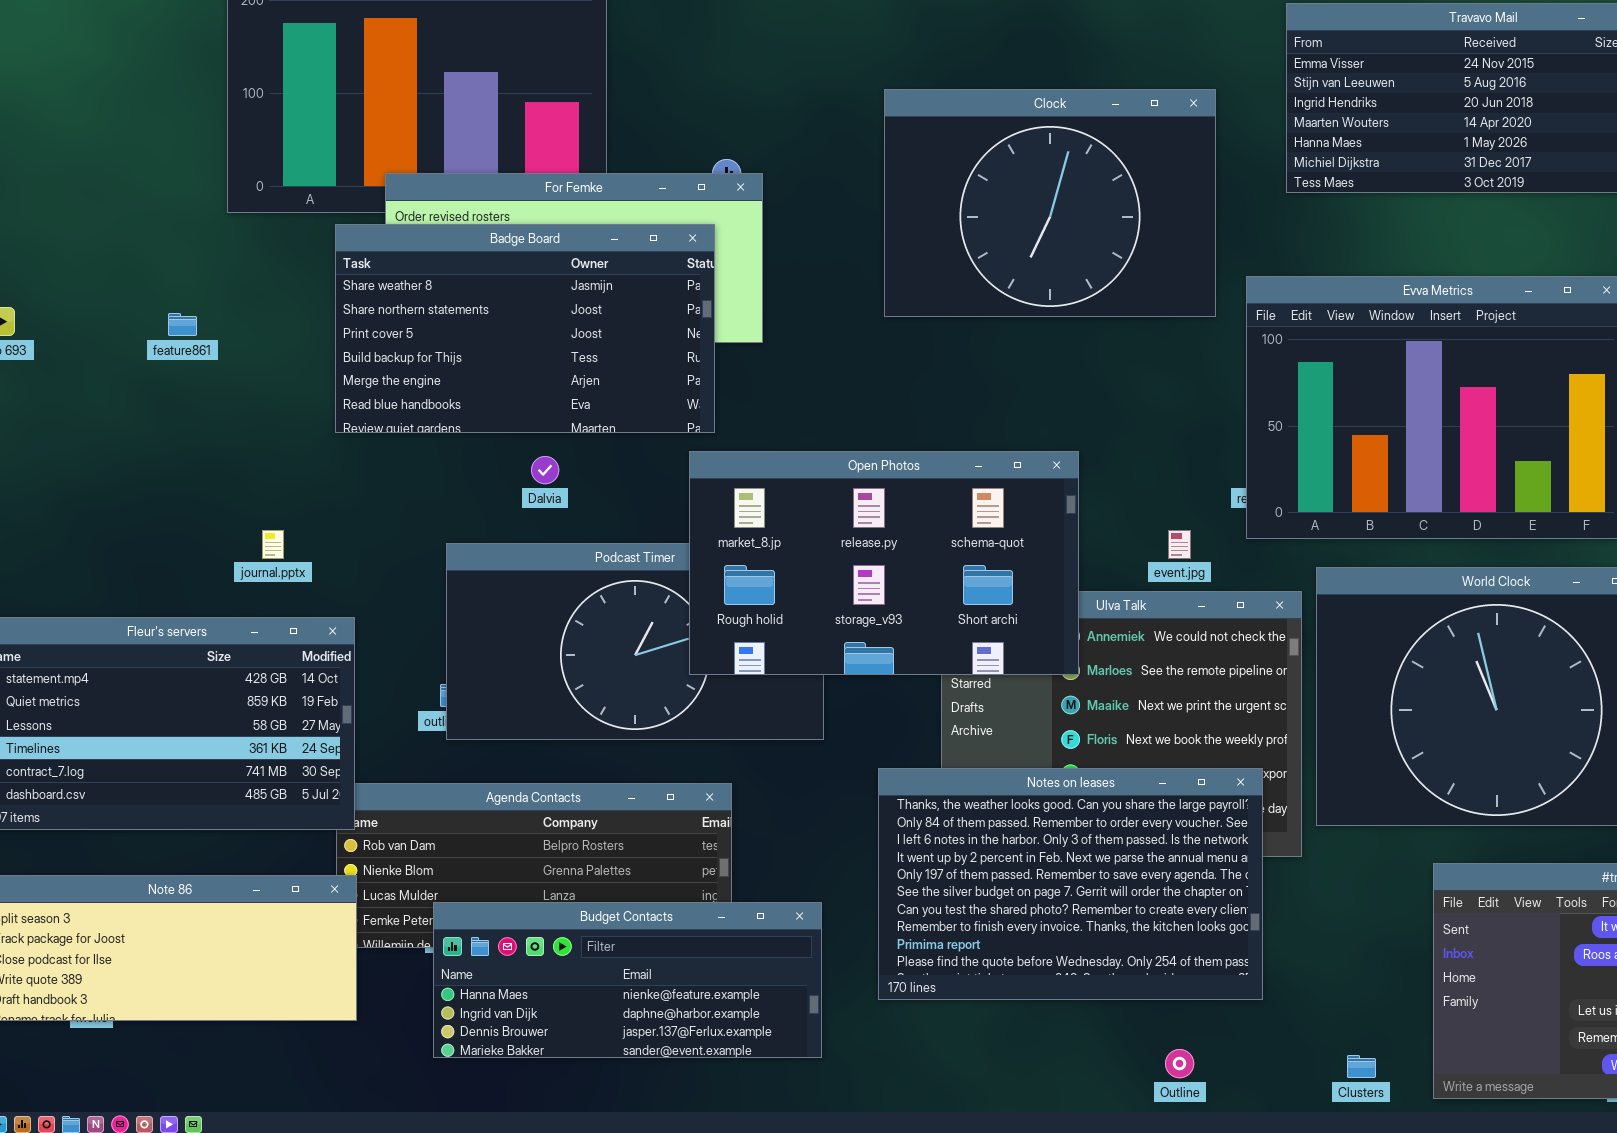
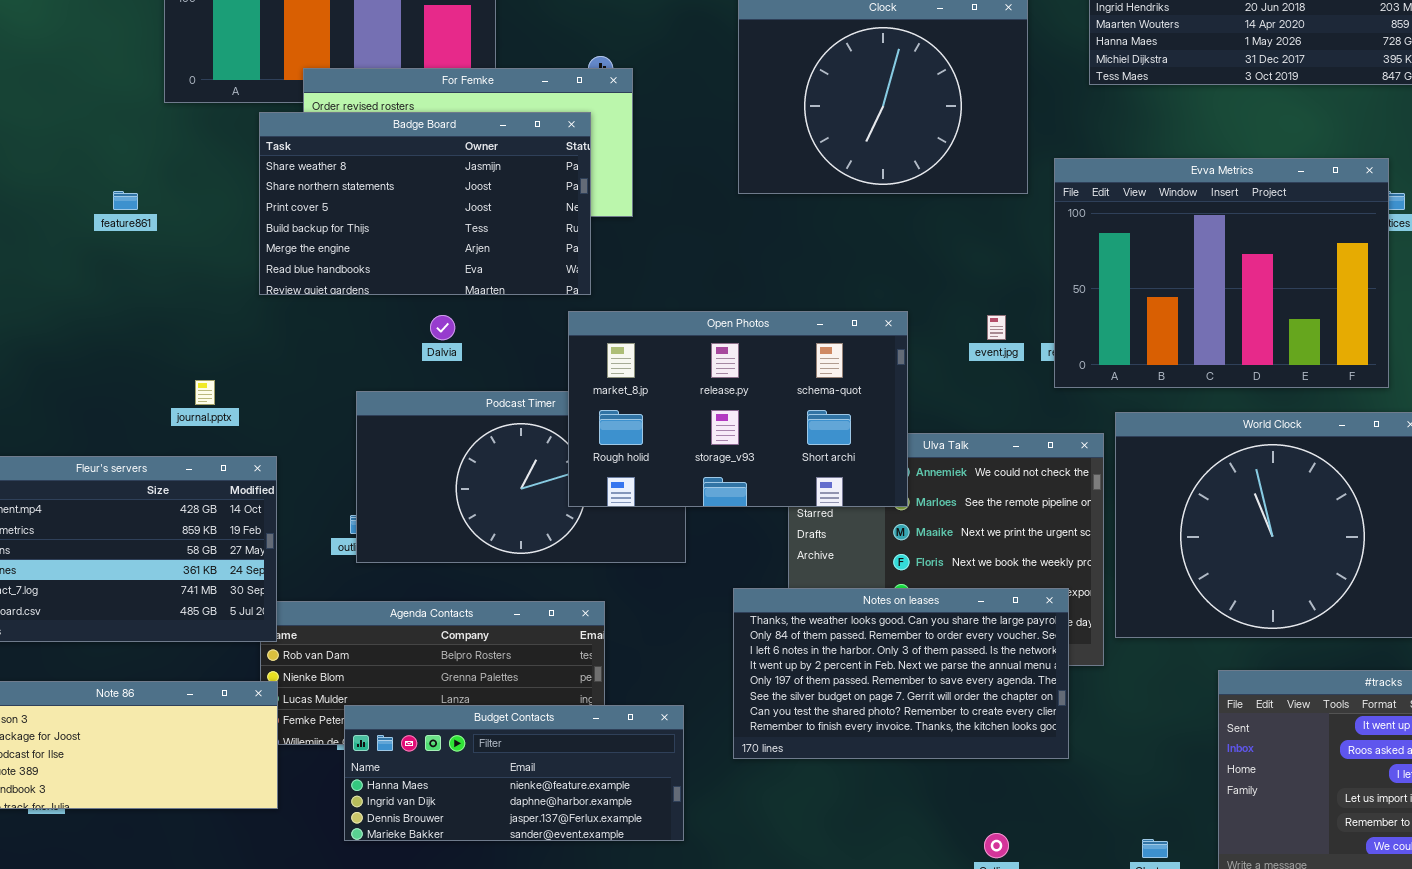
event.jpg: [1168,530,1191,559] -> [987,315,1006,340], moved
Notes on leases: [878,768,1263,1000] -> [733,588,1069,759], resized

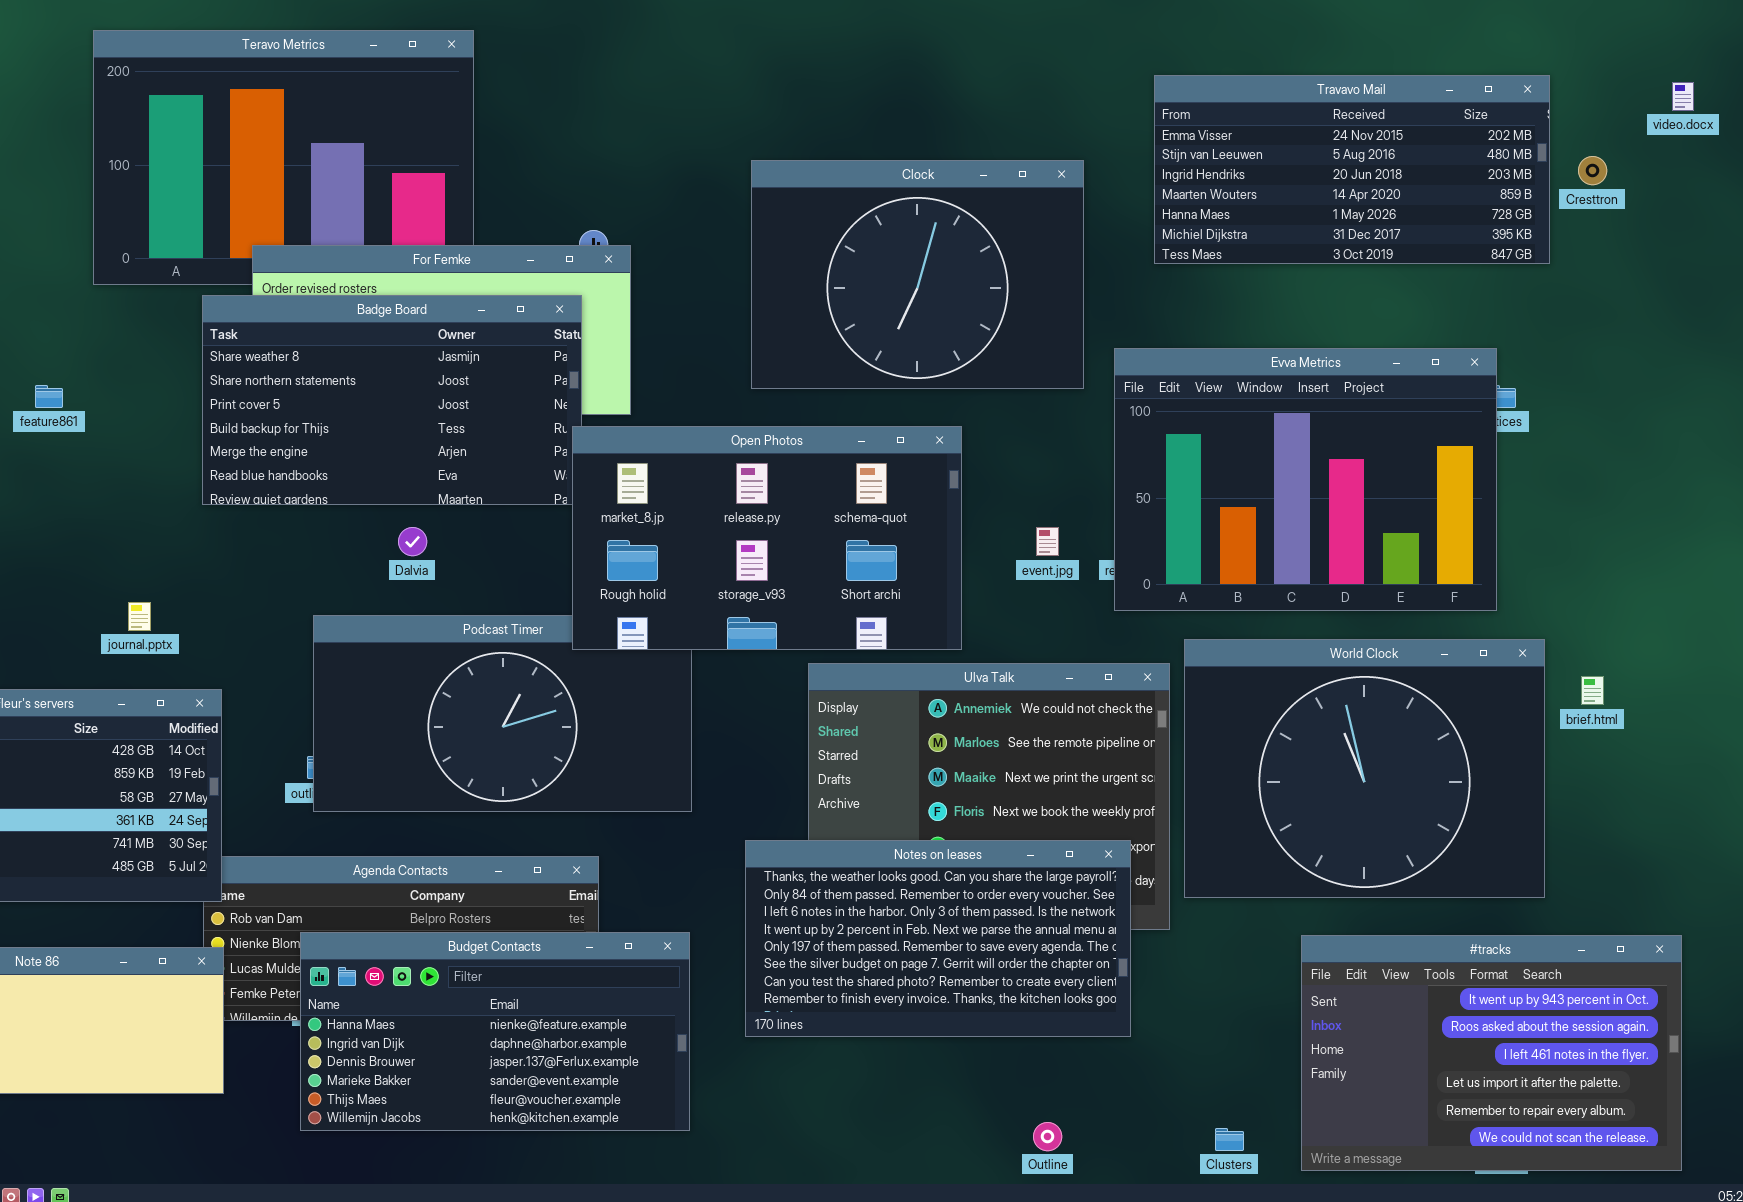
Open Photos: [568,311,908,507] -> [572,426,962,650], moved
Budget Contacts: [344,705,684,841] -> [300,932,690,1131], resized

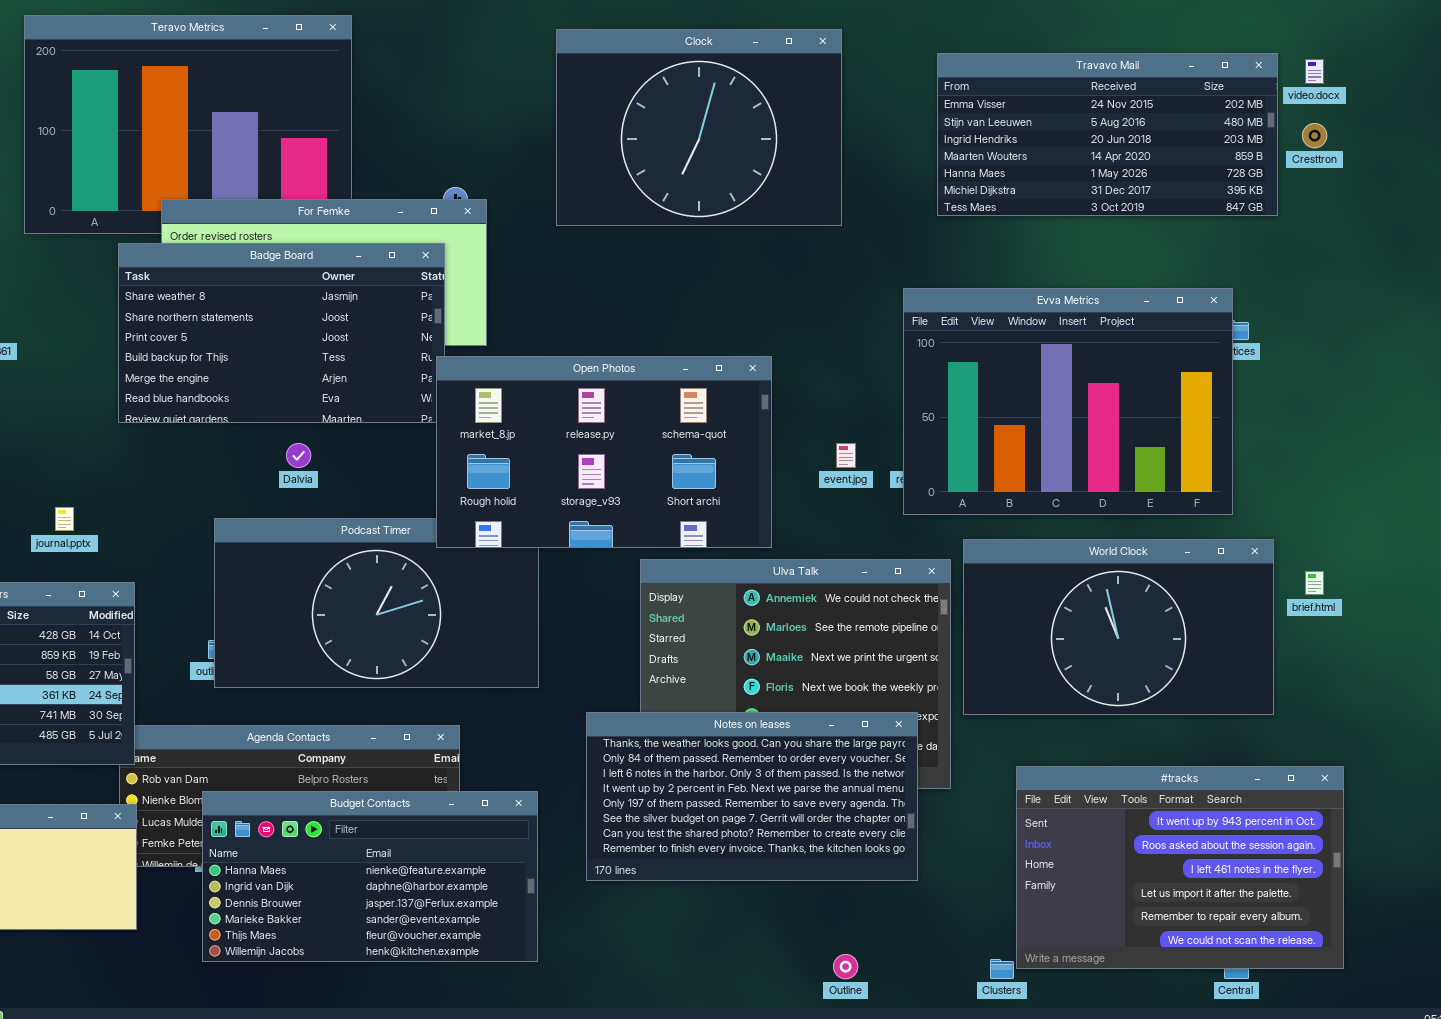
video.docx: [1672,82,1694,111] -> [1305,59,1324,84], moved
Clock: [751,160,1084,389] -> [556,29,842,226], moved
World Clock: [1184,639,1545,898] -> [963,539,1274,715], resized
#tracks: [1301,935,1682,1171] -> [1016,766,1344,969], moved

